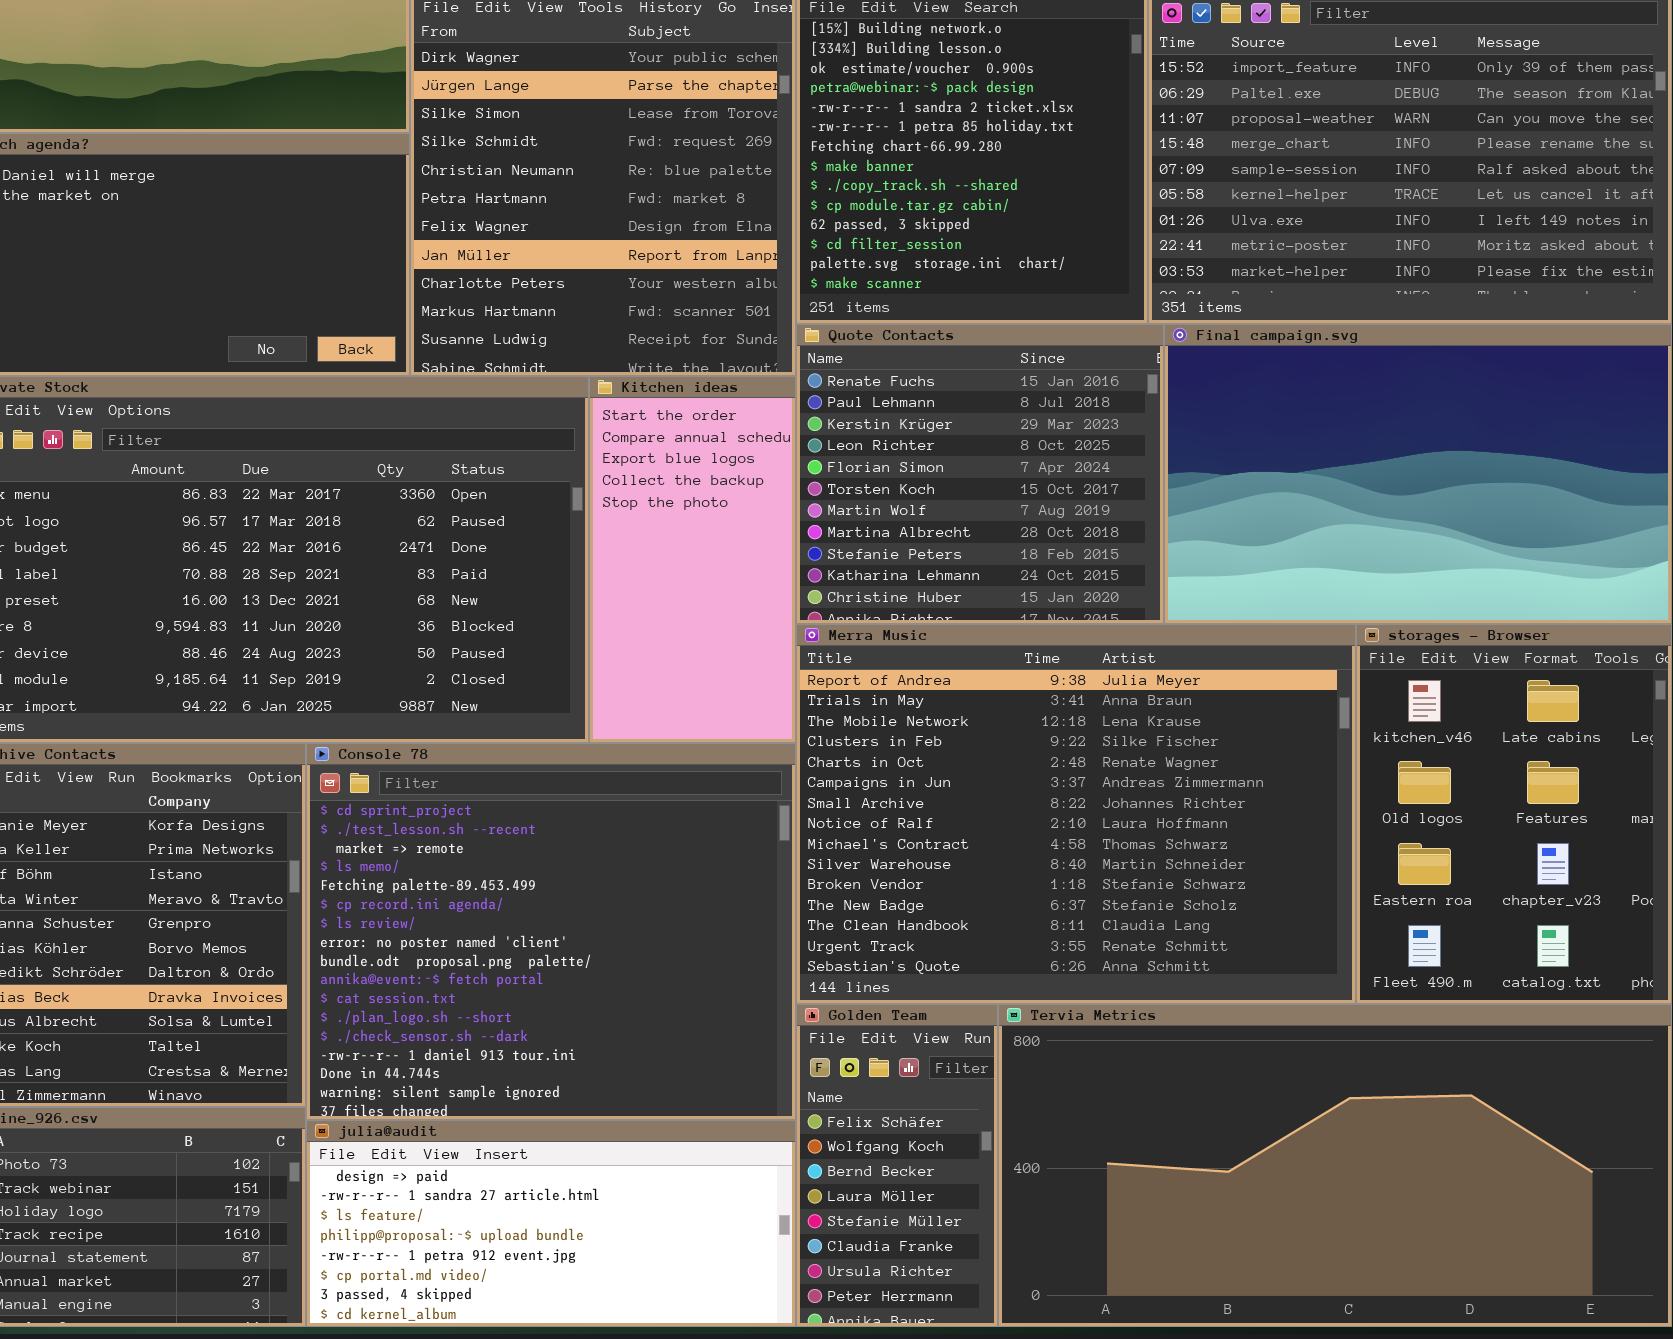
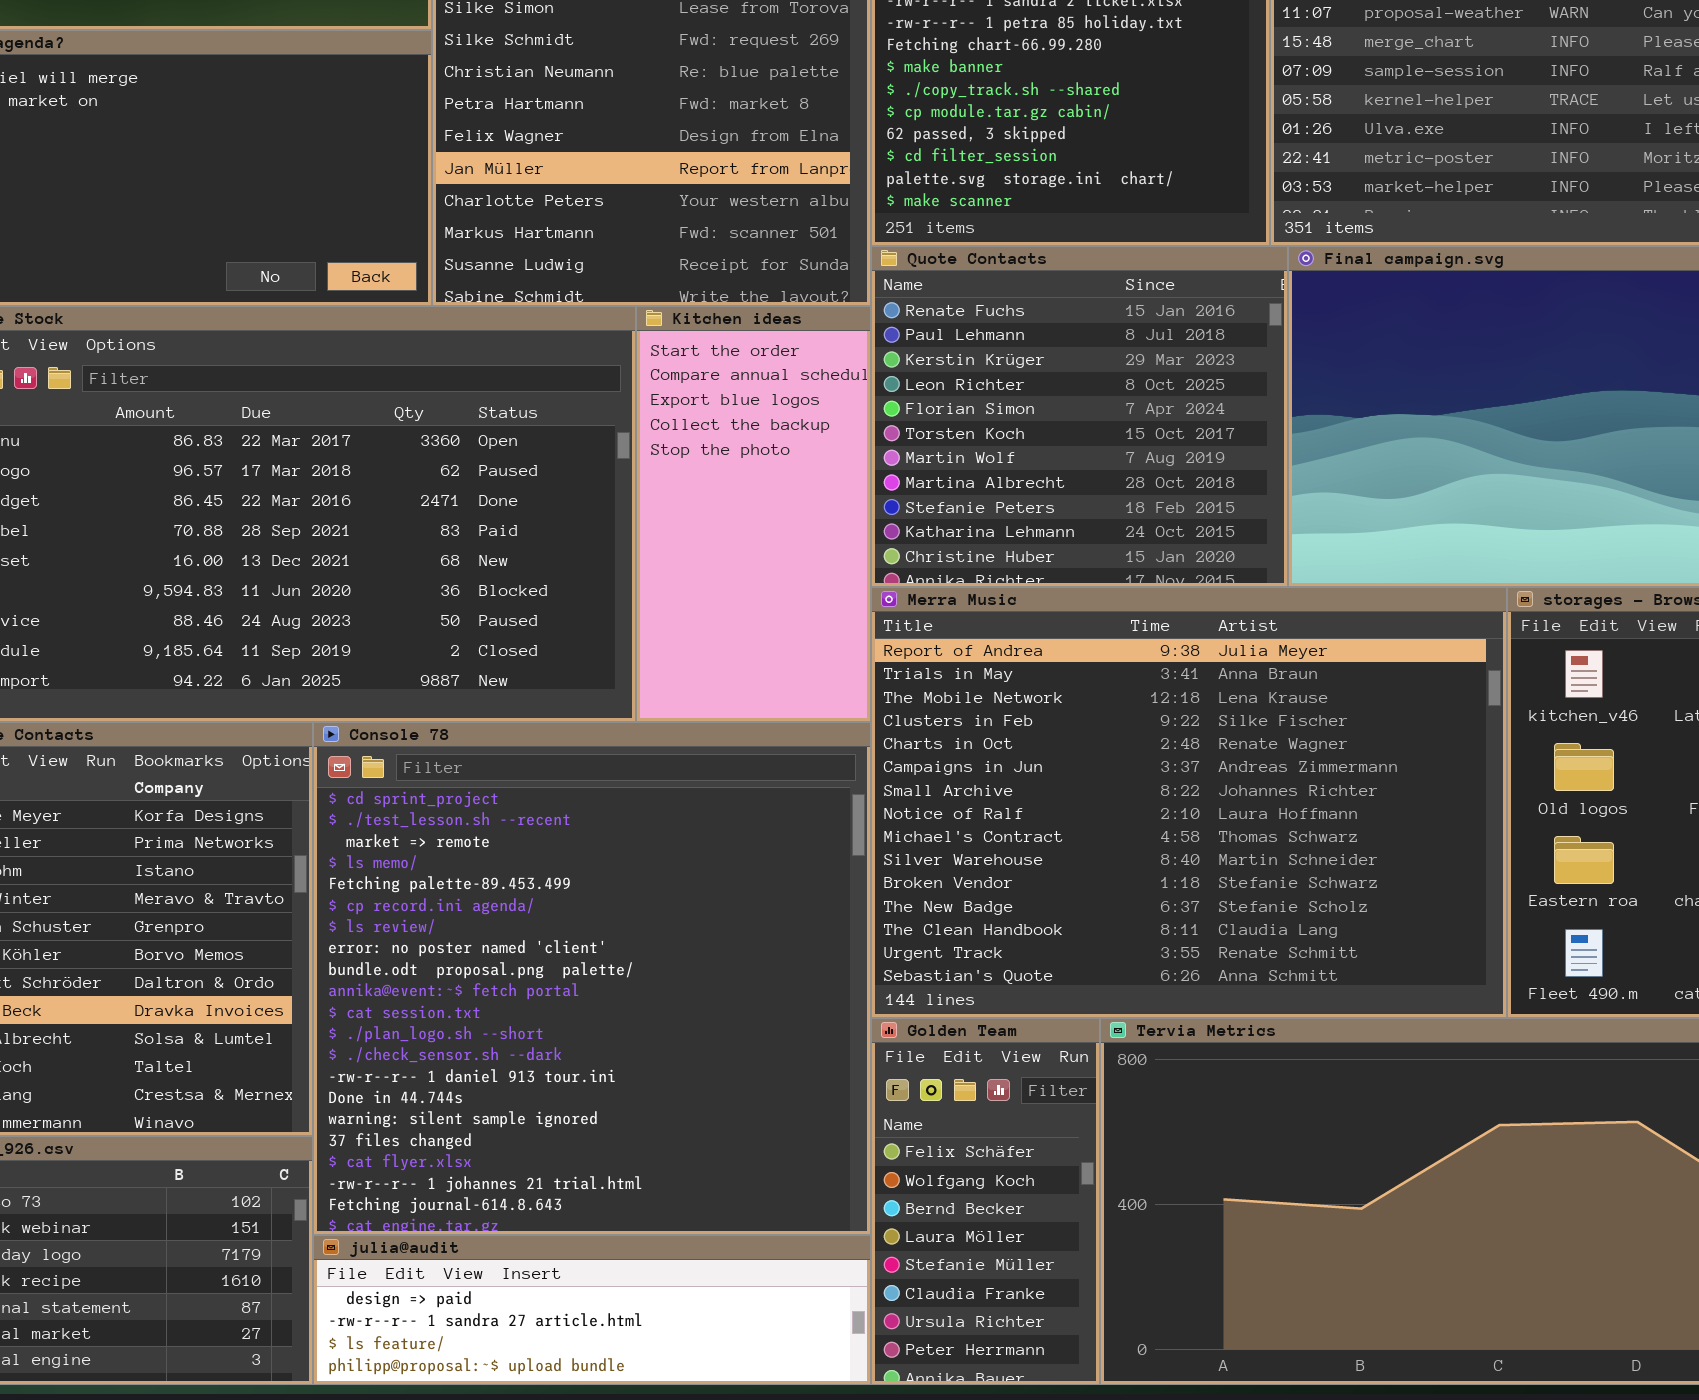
Console 78: [306,743,796,1120] -> [313,722,871,1235], resized
julia@audit: [306,1120,796,1327] -> [313,1235,871,1385], resized

